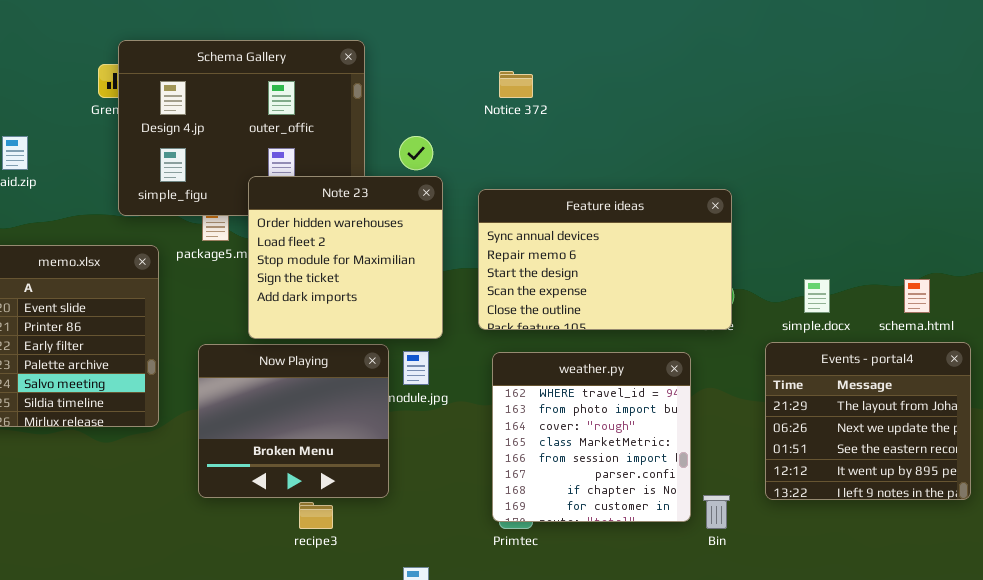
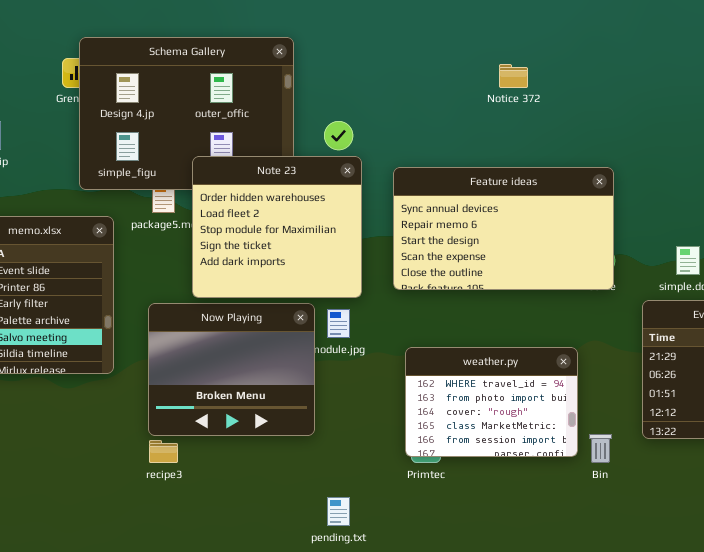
Notice 372: [499,71,533,98] -> [499,64,528,88], moved
weather.py: [492,352,691,522] -> [405,347,578,457], resized
recipe3: [299,502,333,529] -> [149,440,178,463], moved

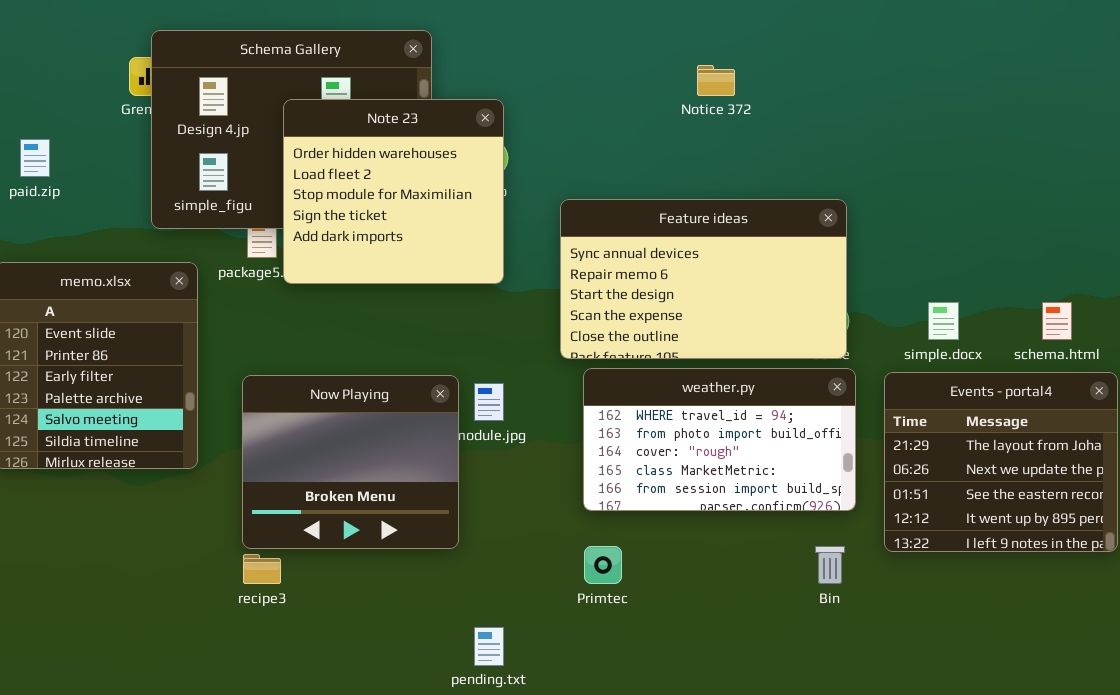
Note 23: [192,156,362,298] -> [283,99,504,284], moved
weather.py: [405,347,578,457] -> [583,368,856,511], moved, resized

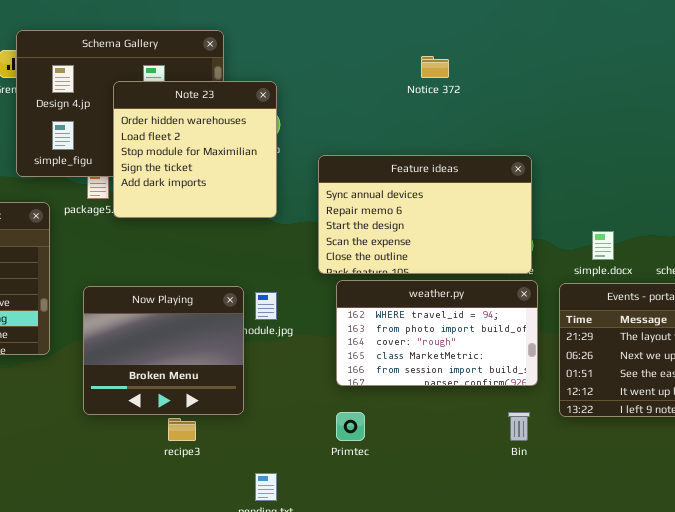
recipe3: [243,554,281,584] -> [168,418,196,441], moved

